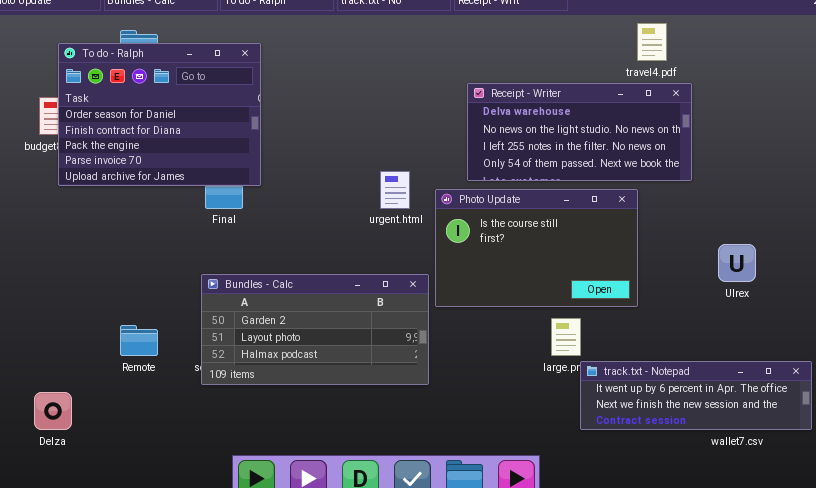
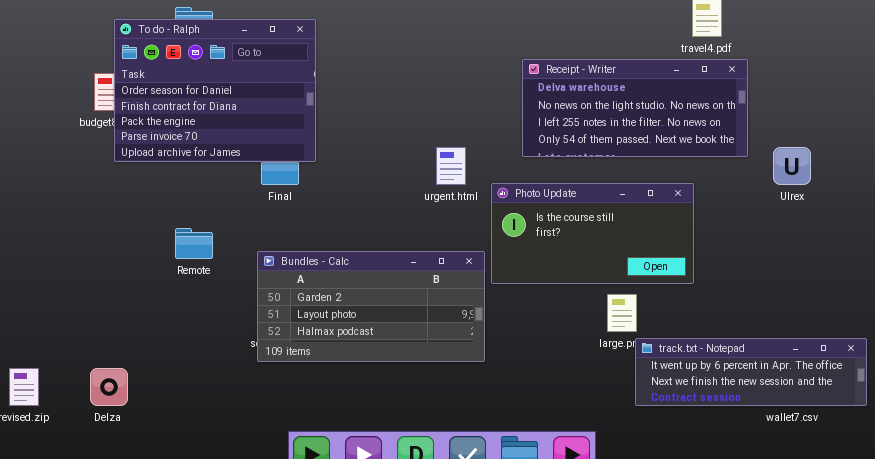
Photo Update: [435,189,638,307] -> [491,183,694,284], resized
Ulrex: [718,244,756,282] -> [773,147,811,185], moved
Remote: [120,325,158,356] -> [175,228,213,259], moved

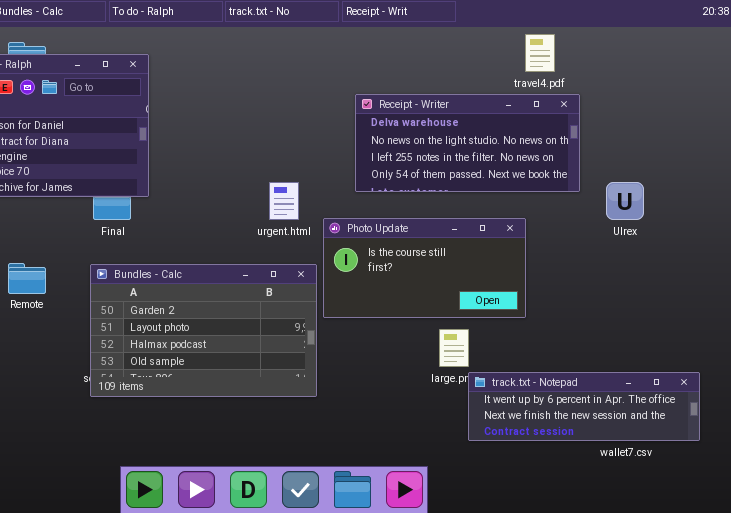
Bundles - Calc: [257,251,485,362] -> [90,264,317,397], resized

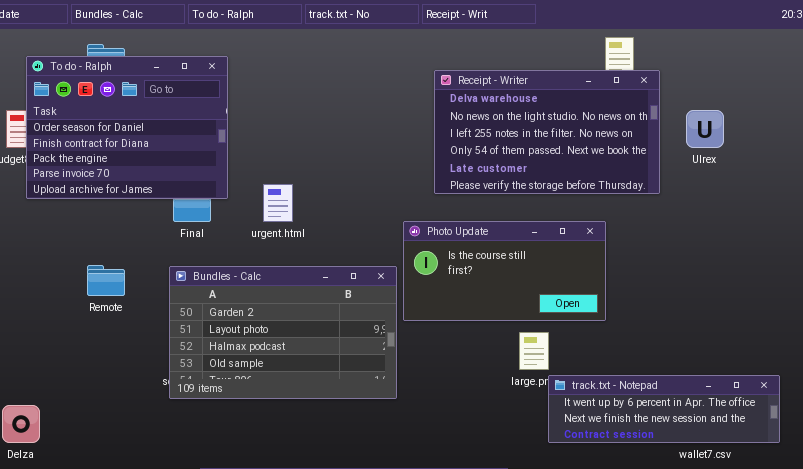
Receipt - Writer: [355,94,580,192] -> [434,70,660,194], resized
urgent.html: [269,182,299,220] -> [263,184,293,222], moved
Ulrex: [606,182,644,220] -> [686,110,724,148], moved

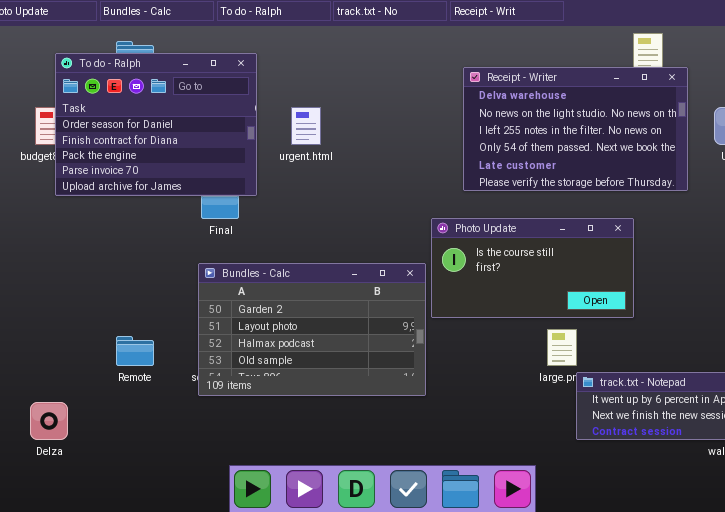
urgent.html: [263,184,293,222] -> [291,107,321,145], moved
Remote: [87,265,125,296] -> [116,336,154,366], moved

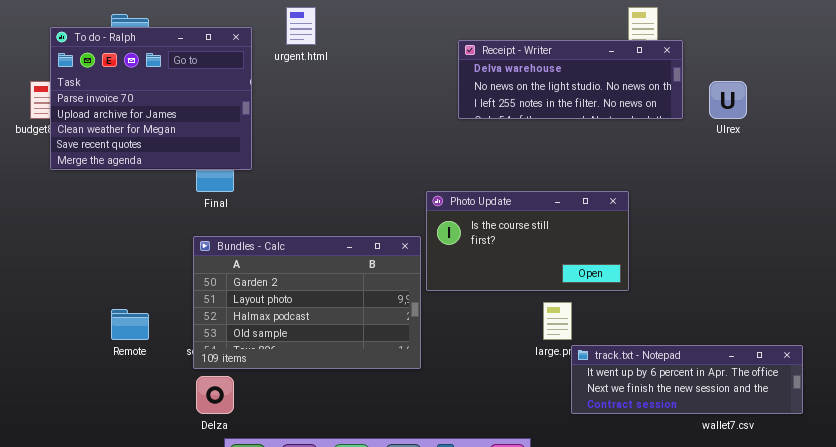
To do - Ralph: [55,53,257,196] -> [50,27,252,170], scrolled down 3 rows
Receipt - Writer: [463,67,688,191] -> [458,40,683,119], resized
urgent.html: [291,107,321,145] -> [286,7,316,45], moved
Delza: [30,402,68,440] -> [196,376,234,414], moved

